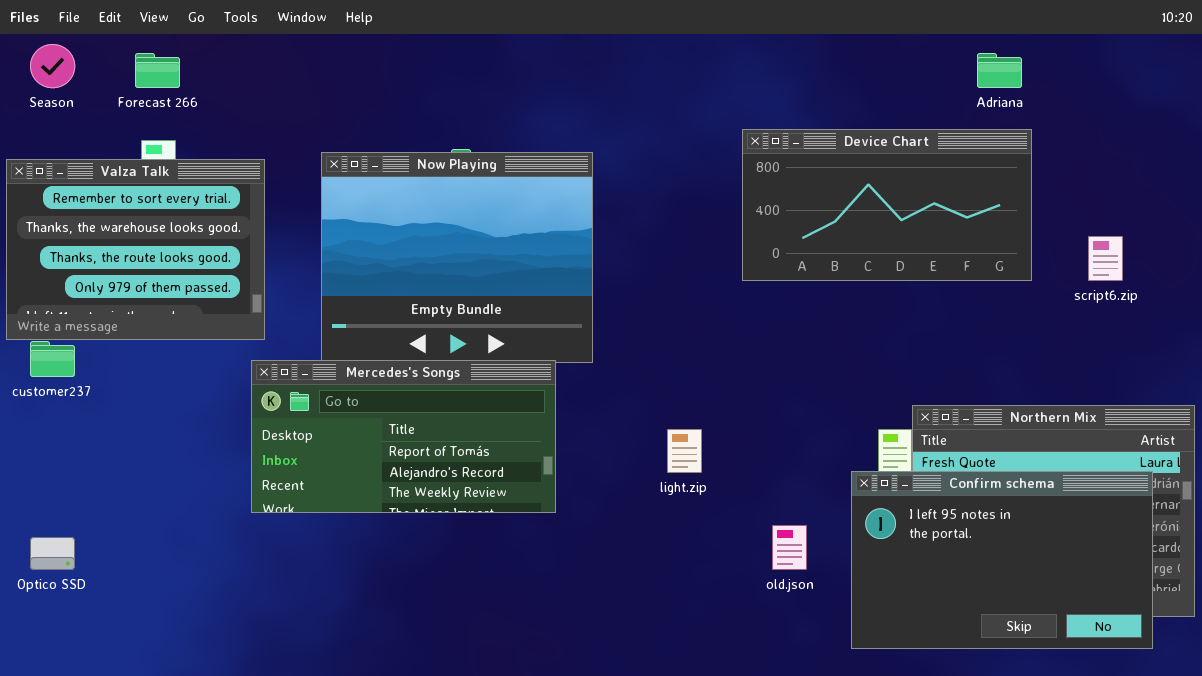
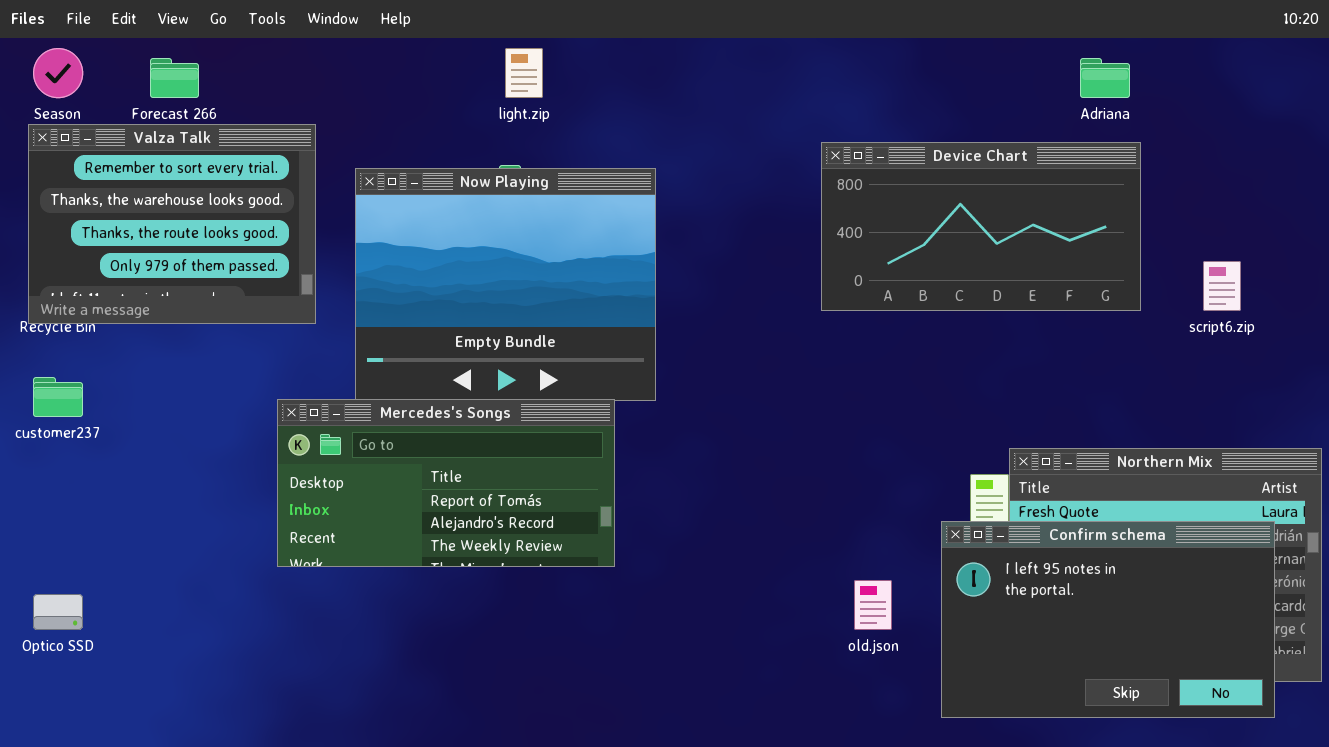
Valza Talk: [6,159,265,340] -> [28,124,316,324], moved
light.zip: [667,429,702,473] -> [505,48,543,98], moved

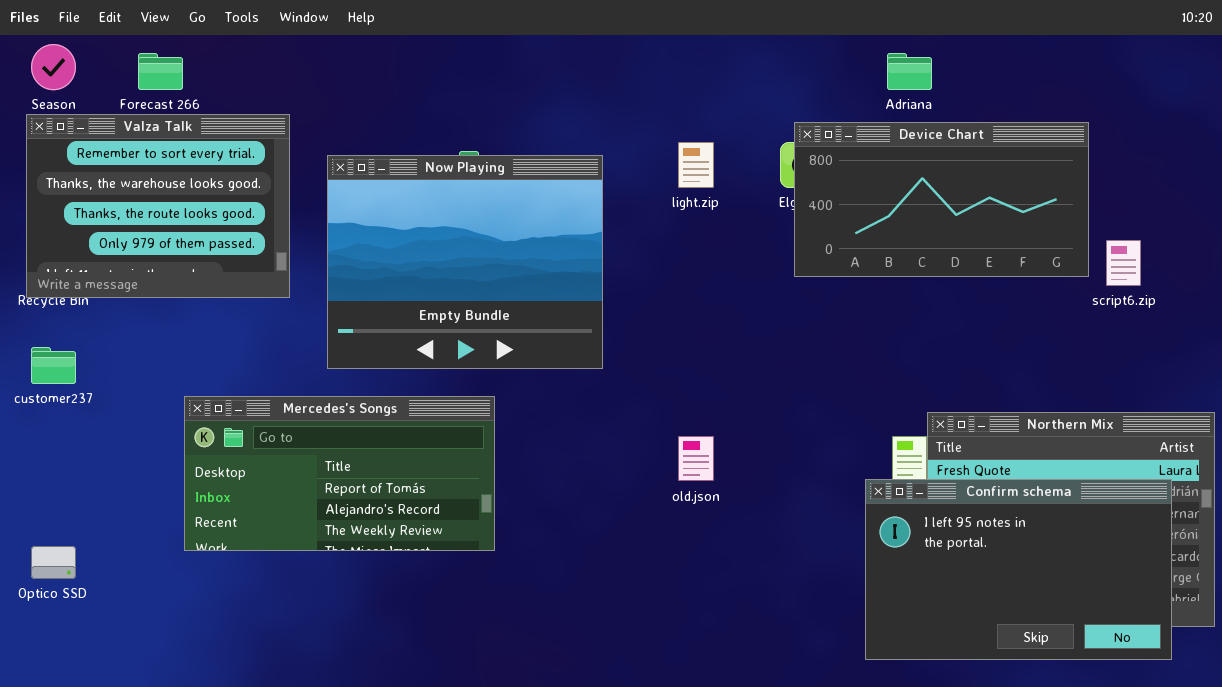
light.zip: [505,48,543,98] -> [678,142,714,188], moved
Adriana: [1080,58,1130,98] -> [887,53,932,90], moved
Device Chart: [821,142,1141,311] -> [794,122,1089,277], moved
Mercedes's Songs: [277,399,615,567] -> [184,396,495,551], moved
old.json: [854,580,892,630] -> [678,436,714,481], moved

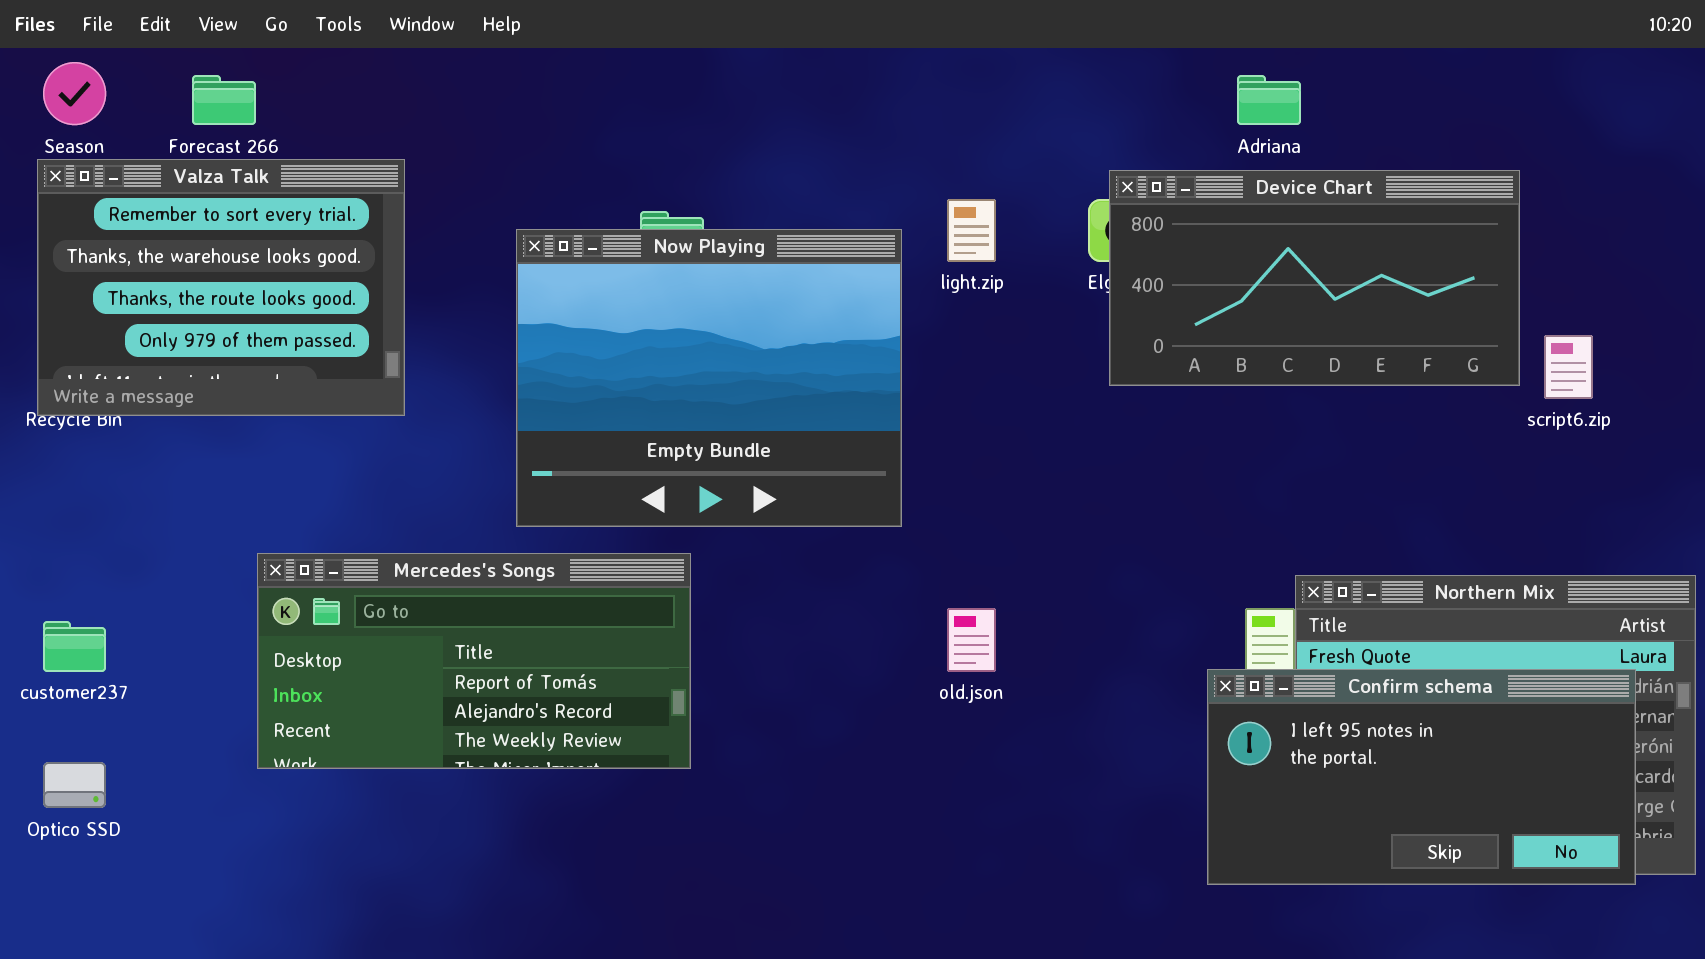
Now Playing: [327,155,603,369] -> [516,229,902,527], moved
customer237: [31,347,76,384] -> [43,621,106,672], moved
Confirm schema: [865,479,1172,660] -> [1207,669,1636,885], resized

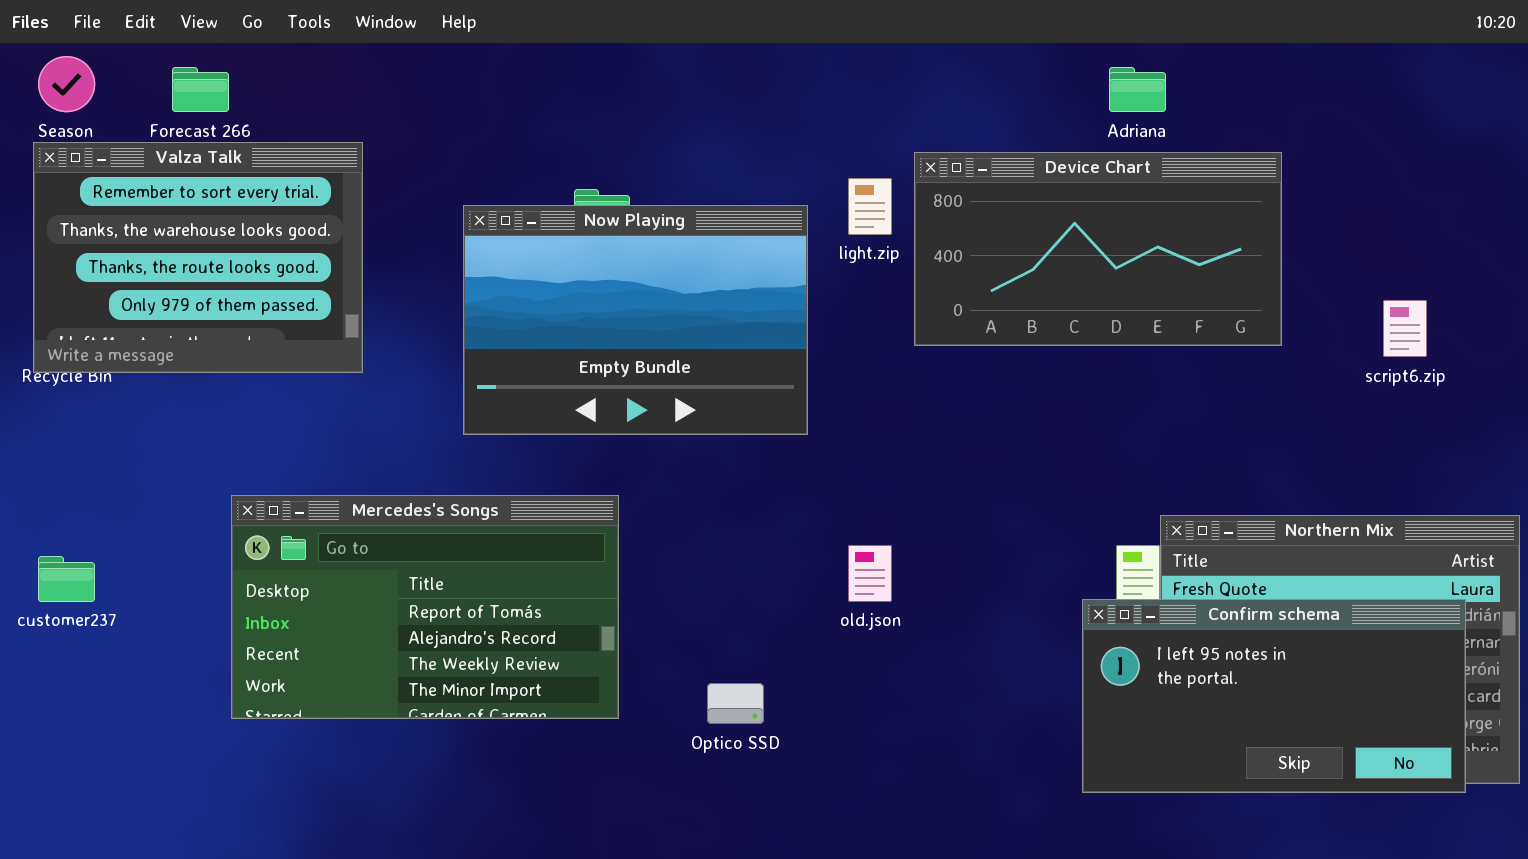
Device Chart: [1109,170,1520,386] -> [914,152,1282,346], moved
Now Playing: [516,229,902,527] -> [463,205,808,435], resized
Mercedes's Songs: [257,553,691,769] -> [231,495,619,719], resized
Optico SSD: [43,762,106,808] -> [707,683,764,724], moved

